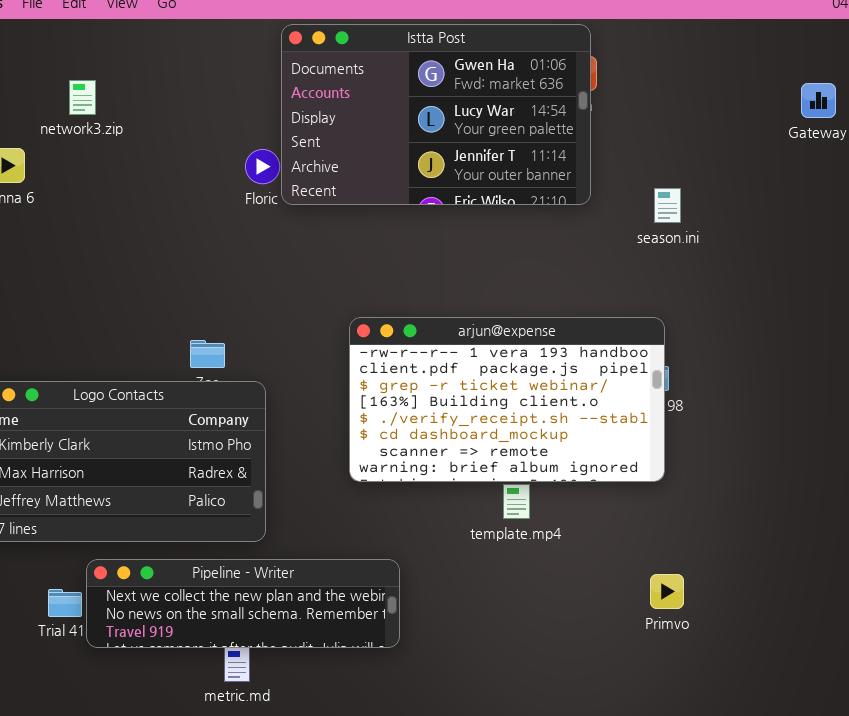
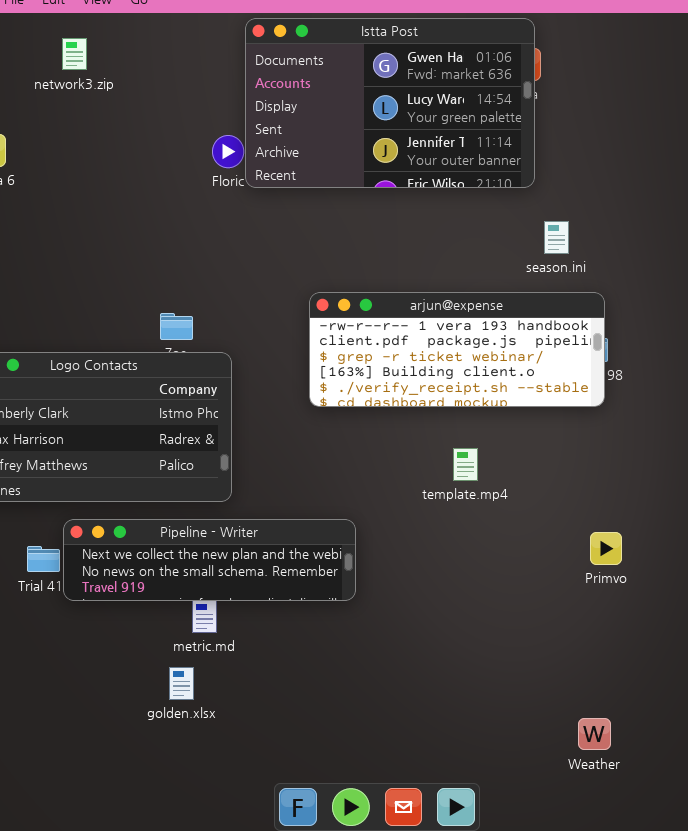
network3.zip: [69,80,96,115] -> [62,38,87,70], moved
season.ini: [654,188,681,223] -> [544,221,569,254], moved
arjun@expense: [349,317,665,482] -> [309,292,605,407], resized

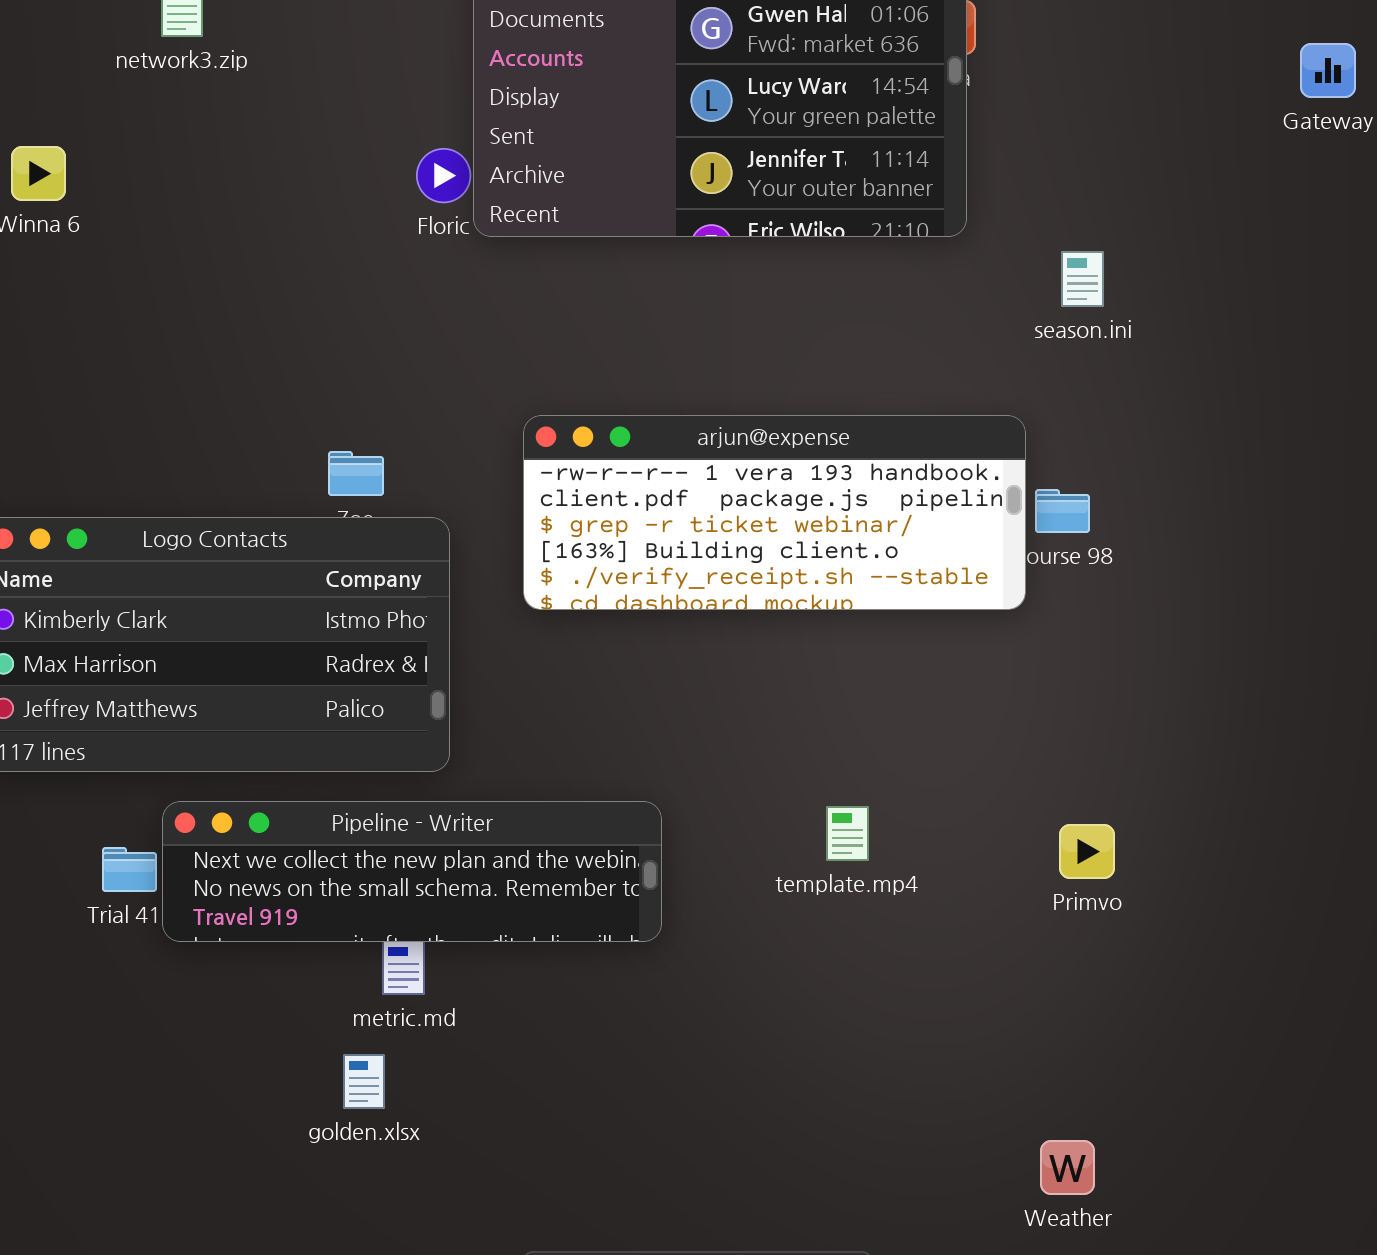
season.ini: [544,221,569,254] -> [1061,251,1104,307], moved
arjun@expense: [309,292,605,407] -> [523,415,1026,610], moved
template.mp4: [453,448,478,481] -> [826,806,869,861], moved

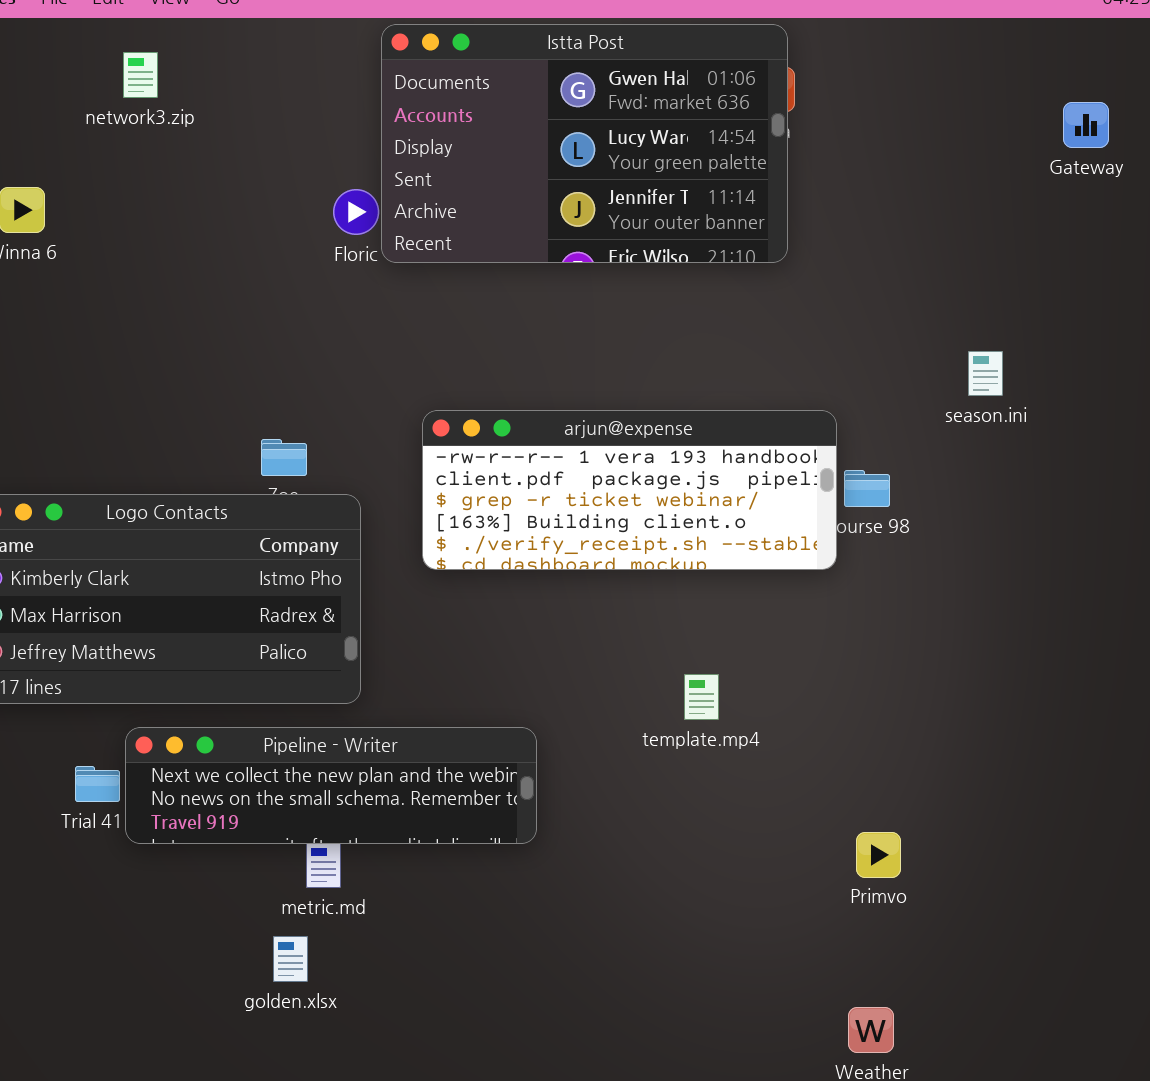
season.ini: [1061,251,1104,307] -> [968,351,1003,396], moved
template.mp4: [826,806,869,861] -> [684,674,719,720], moved
Primvo: [1059,824,1115,879] -> [856,832,901,878], moved

